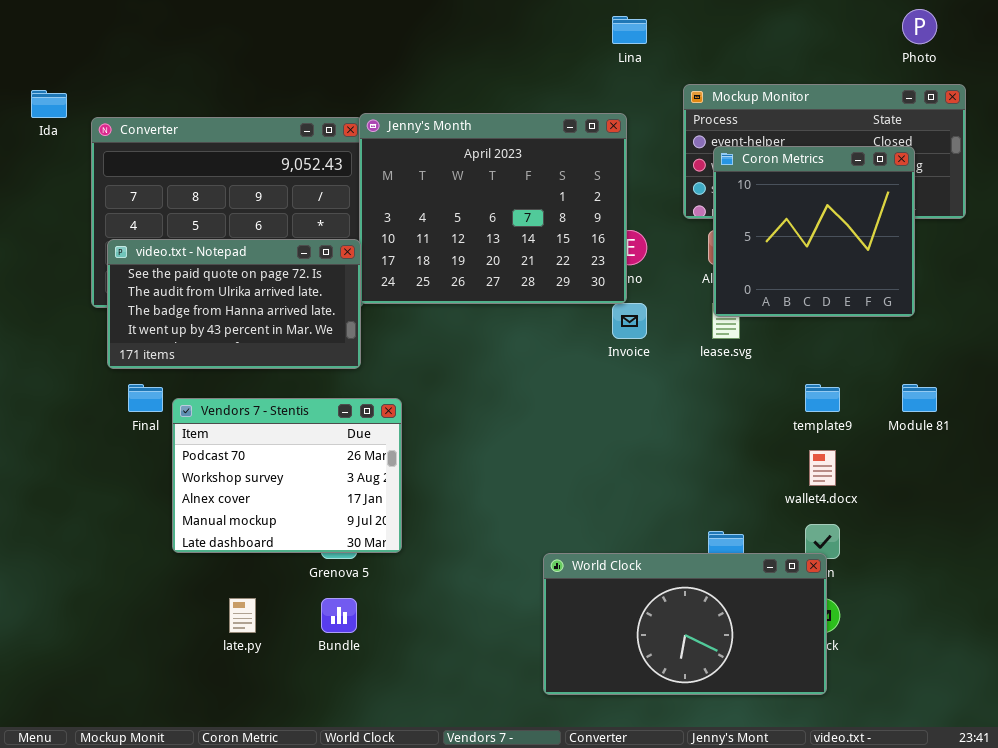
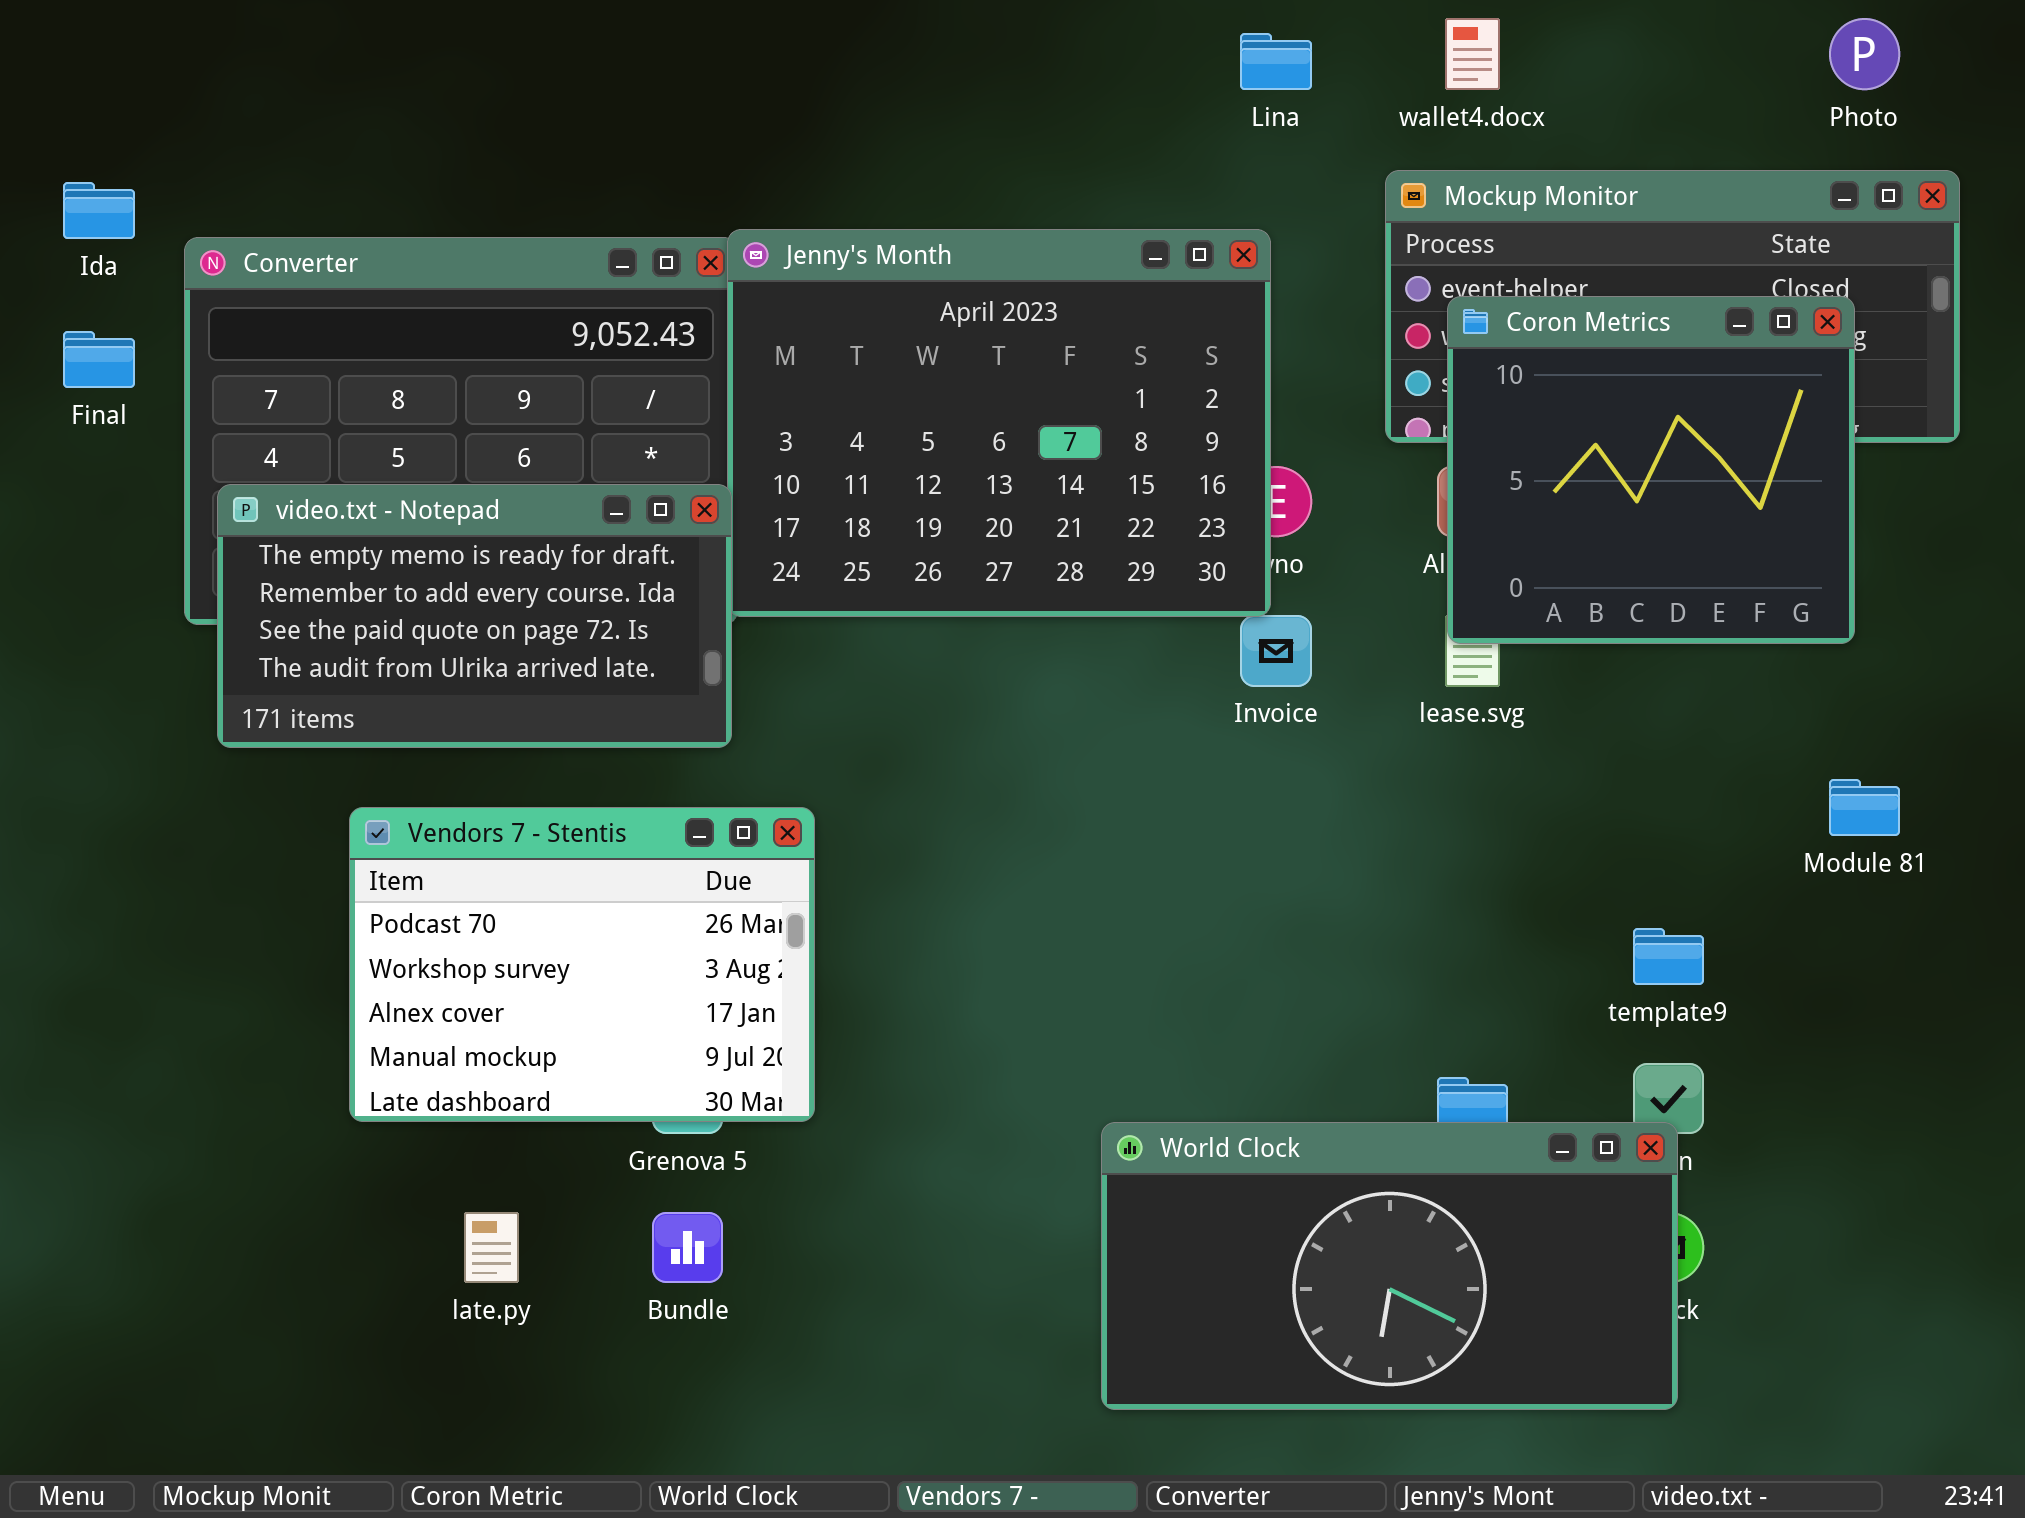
video.txt - Notepad: [107,239,361,369] -> [217,484,732,748], scrolled up 2 rows
Final: [128,384,163,412] -> [63,331,135,388], moved
template9: [805,384,840,412] -> [1633,928,1704,985], moved
wallet4.docx: [809,450,836,486] -> [1445,18,1500,90], moved

